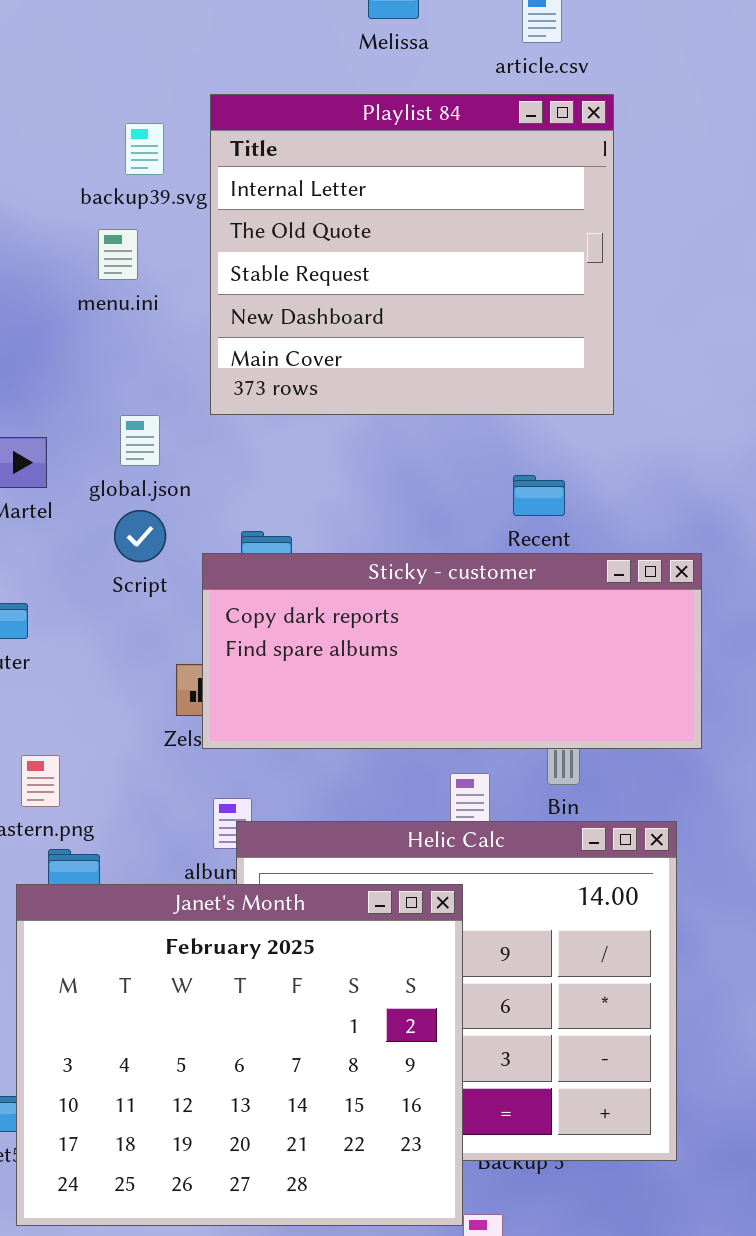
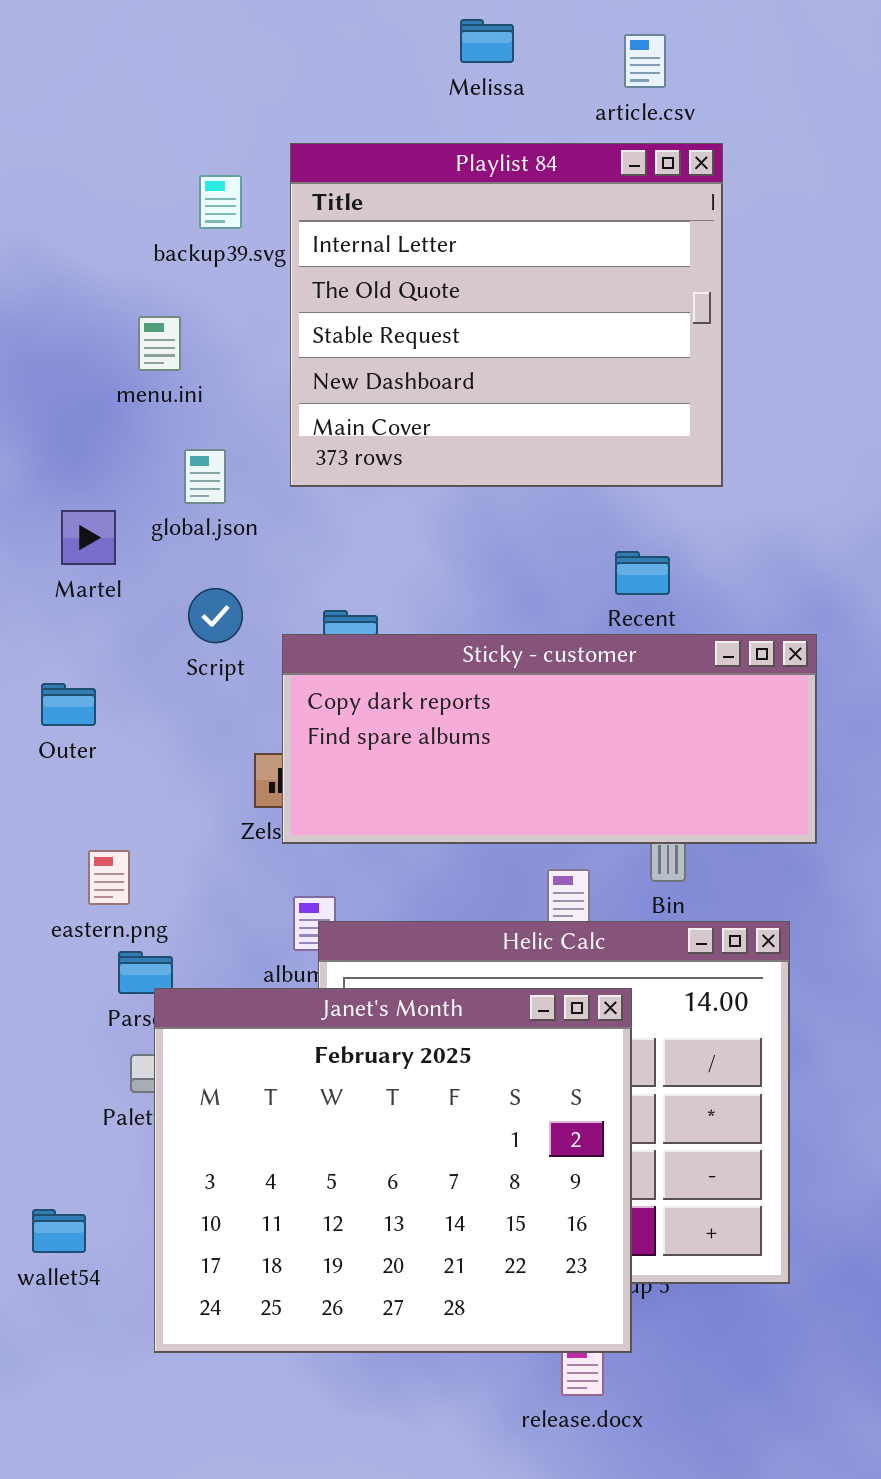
menu.ini: [98,229,138,280] -> [138,316,181,371], moved
global.json: [120,415,160,466] -> [184,449,226,504], moved
Janet's Month: [16,884,463,1226] -> [154,988,632,1353], moved

